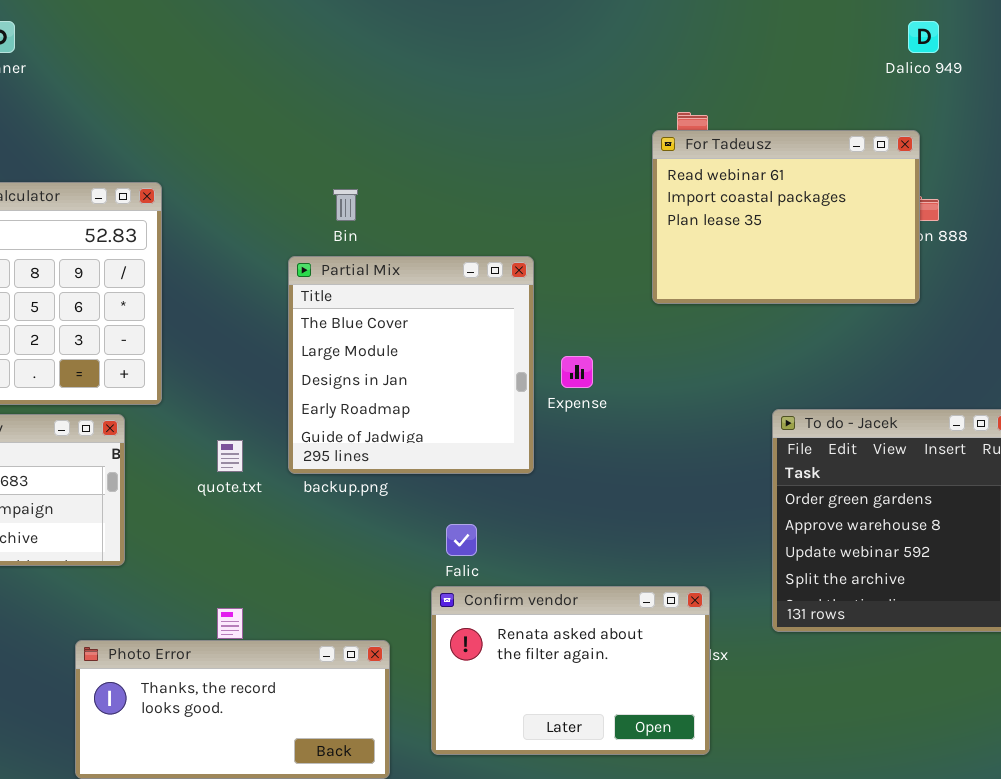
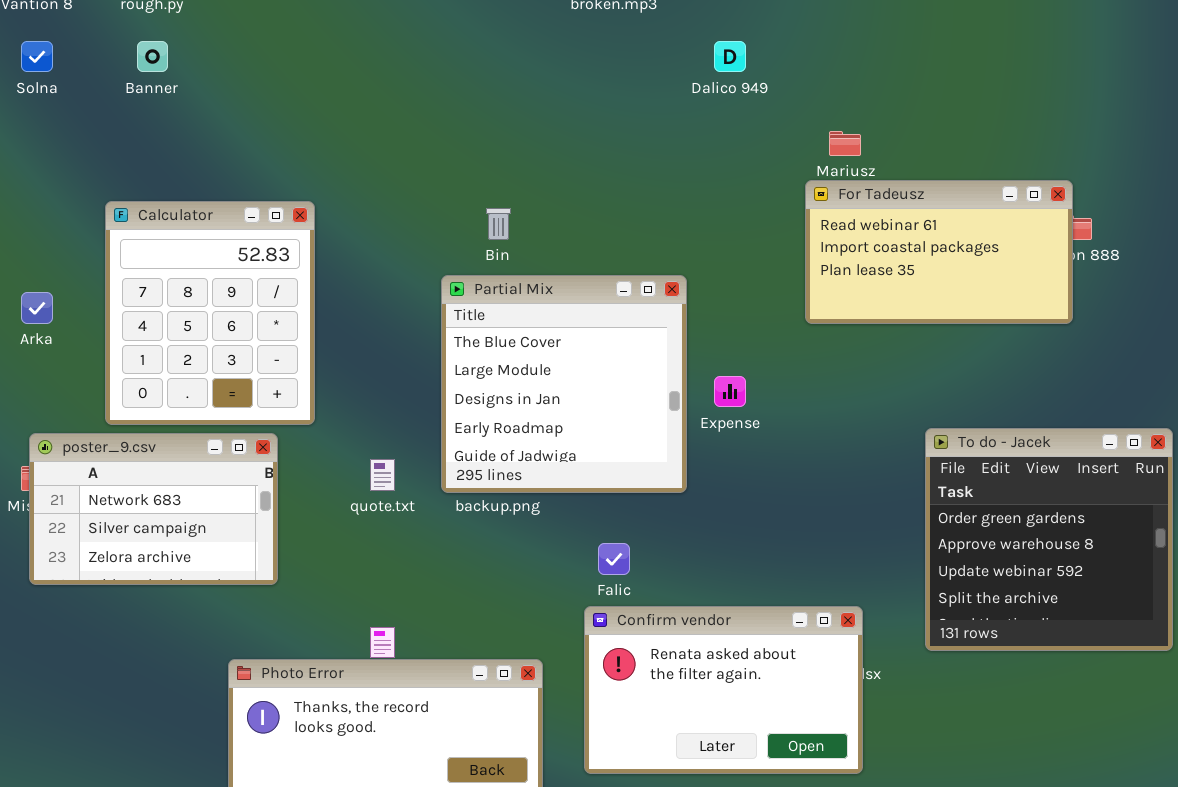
Dalico 949: [908,21,939,53] -> [714,41,746,72], moved
For Tadeusz: [652,130,920,304] -> [805,180,1073,324], resized

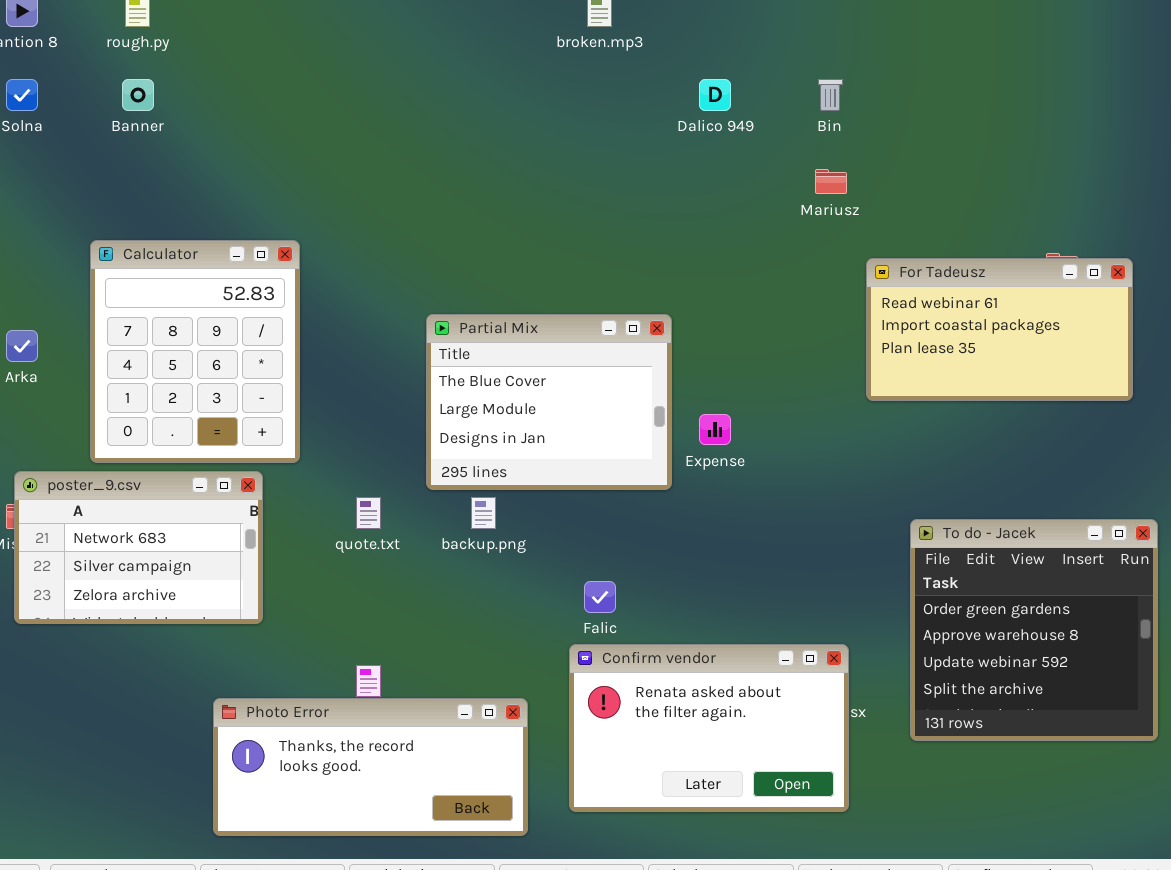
For Tadeusz: [805,180,1073,324] -> [866,258,1133,401], moved
Bin: [486,208,511,240] -> [818,79,843,111], moved
Partial Mix: [441,275,687,493] -> [426,314,672,490], resized
To do - Jacek: [925,428,1173,651] -> [910,519,1158,741], moved

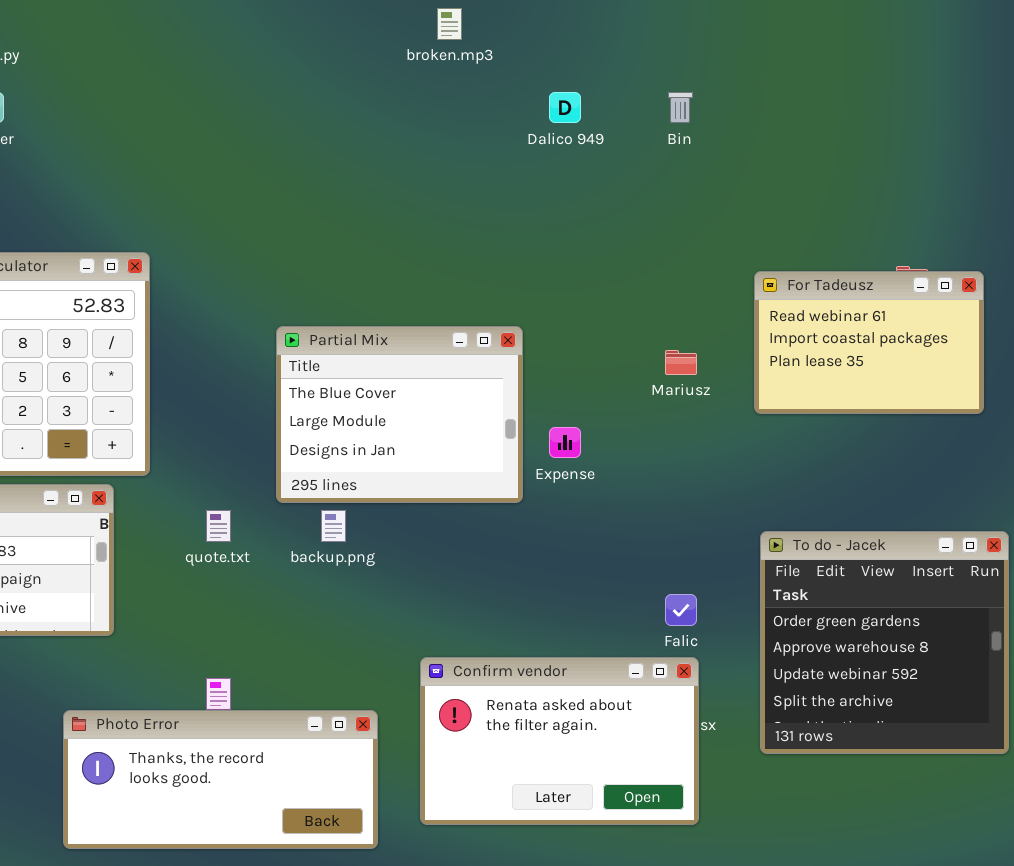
Mariusz: [815,169,847,194] -> [665,350,697,375], moved
For Tadeusz: [866,258,1133,401] -> [754,271,984,414], resized
Falic: [584,581,616,613] -> [665,594,697,626], moved

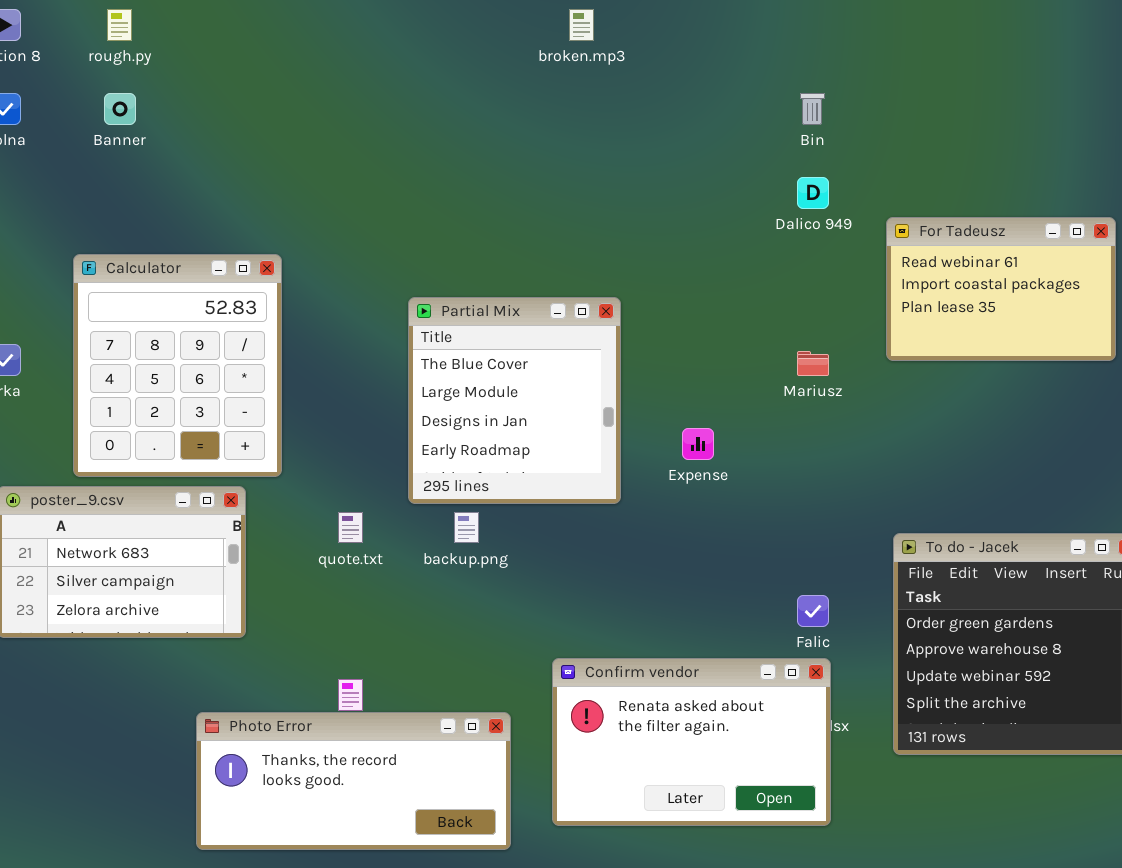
Dalico 949: [549,92,581,123] -> [797,177,829,209], moved
For Tadeusz: [754,271,984,414] -> [886,217,1116,361], moved
Partial Mix: [276,326,523,503] -> [408,297,621,504], resized

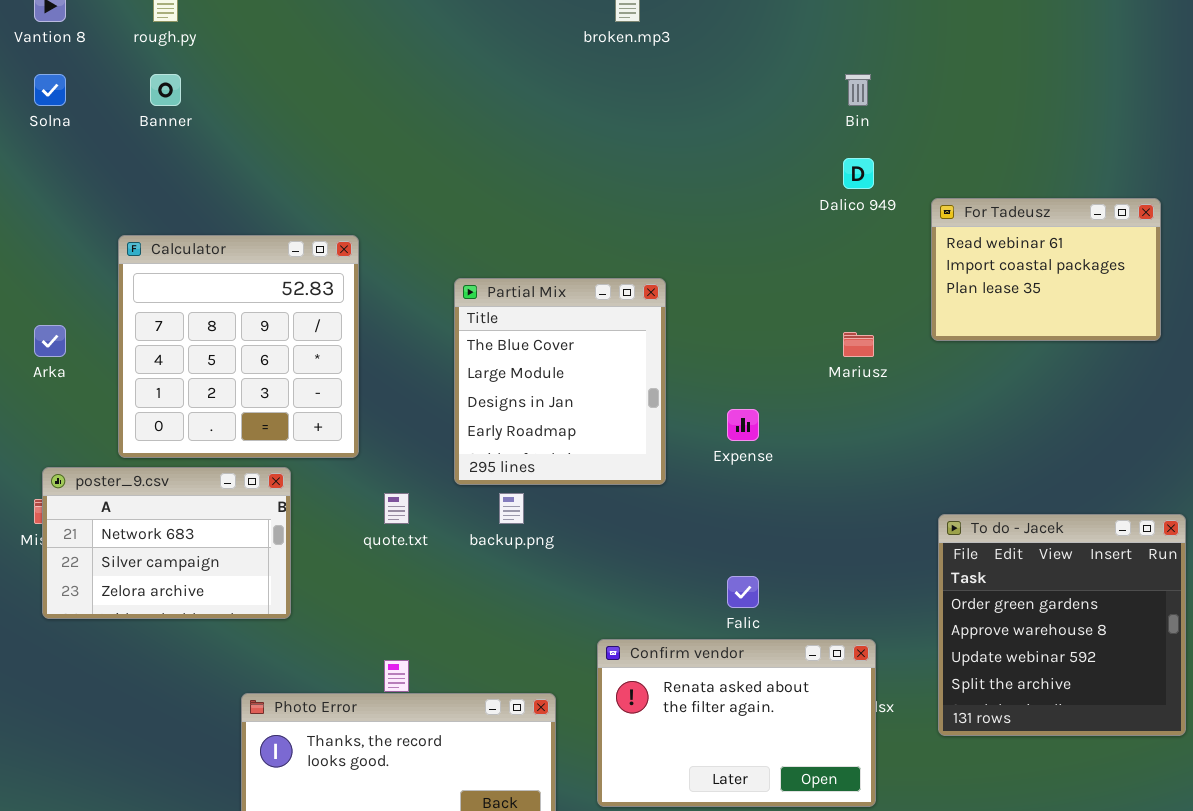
Calculator: [73,254,282,477] -> [118,235,359,458], resized
Falic: [797,595,829,627] -> [727,576,759,608], moved

